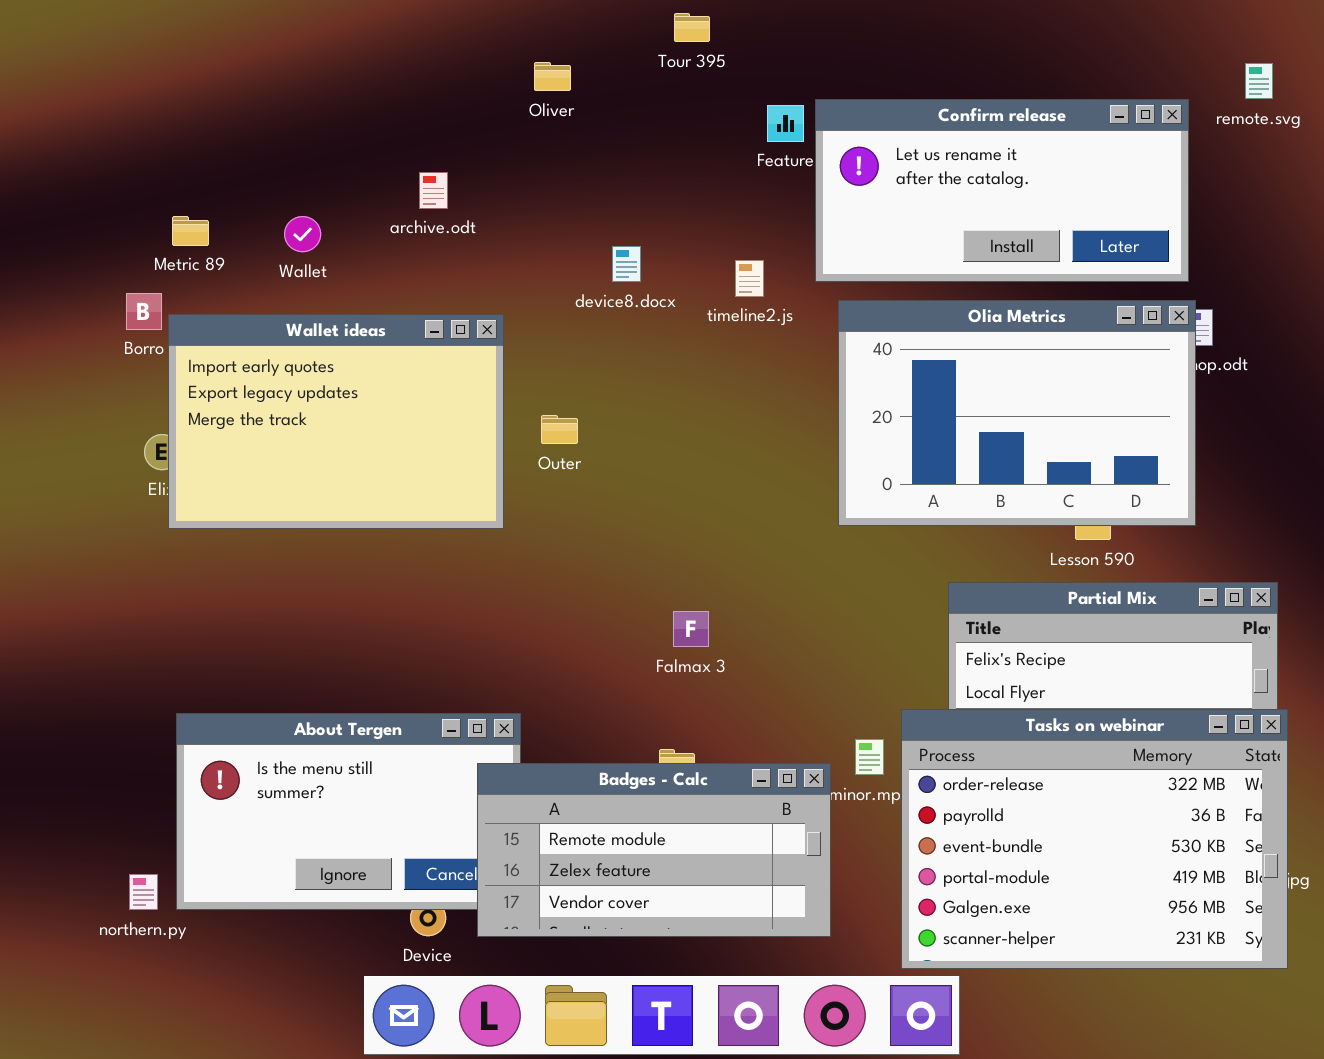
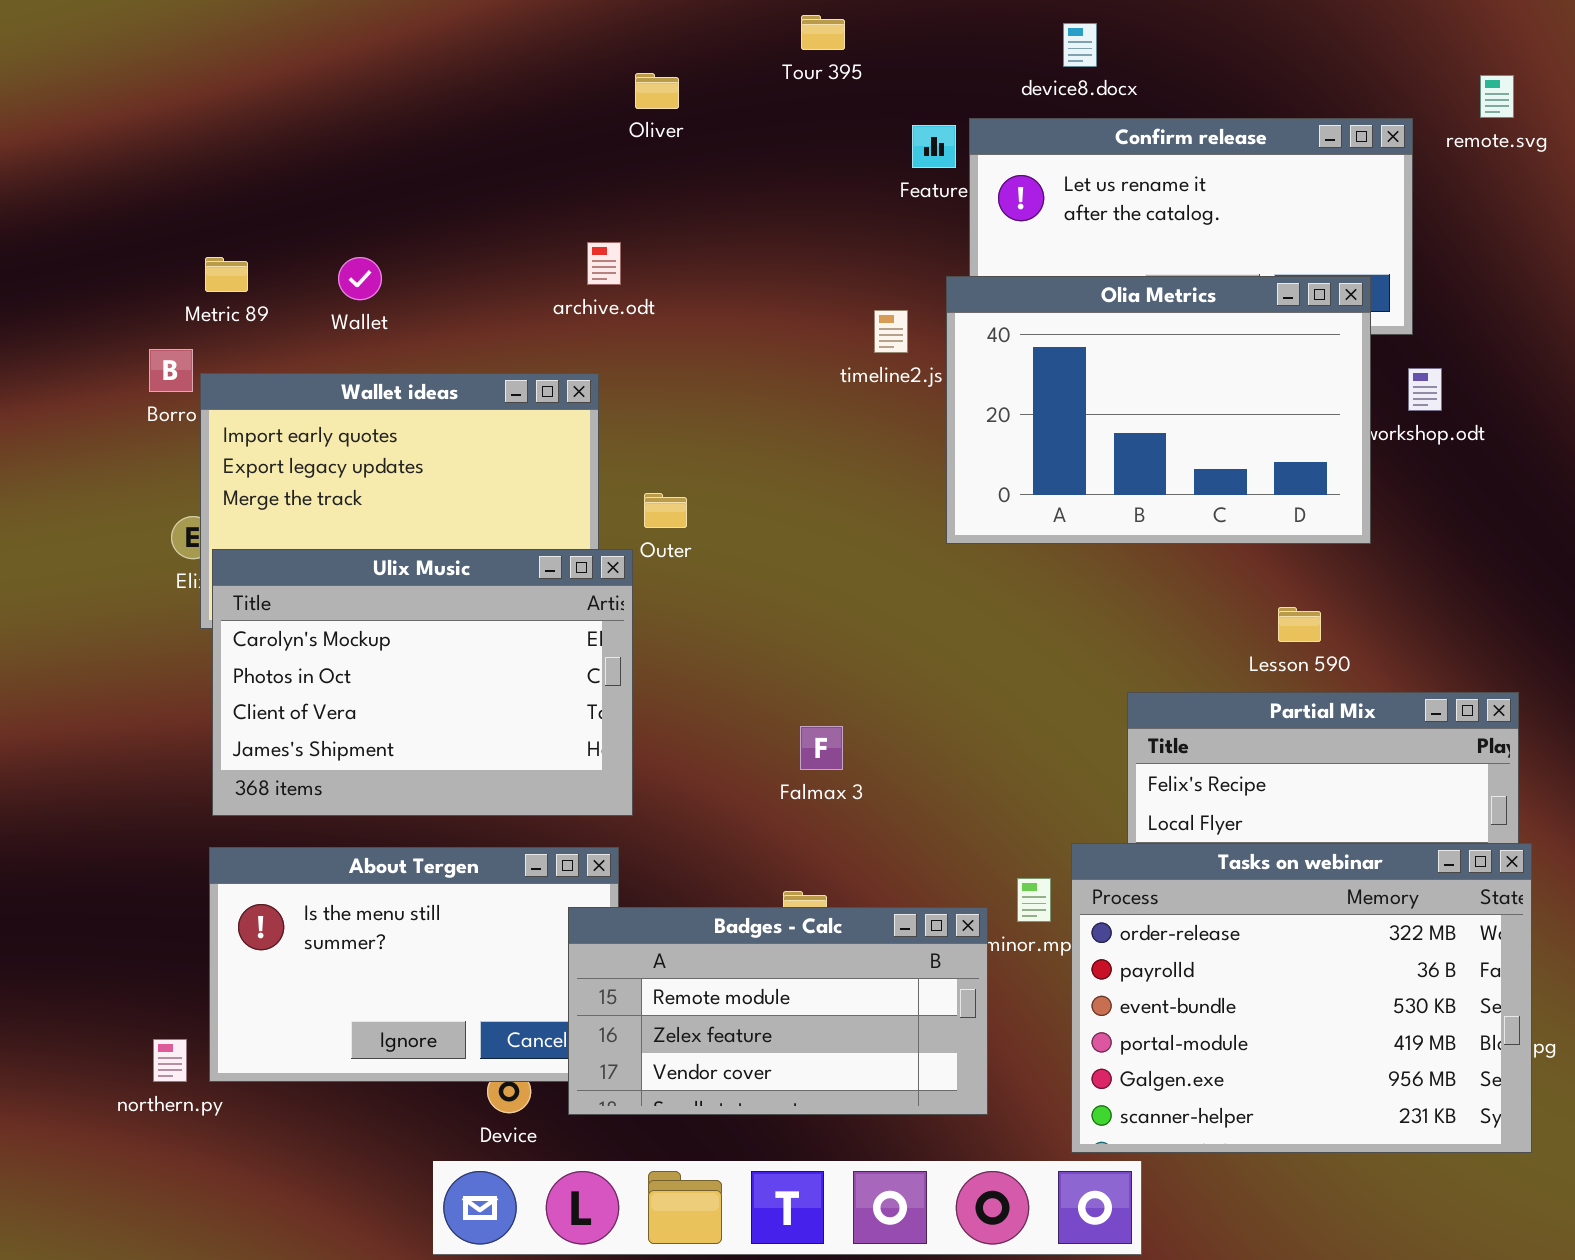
archive.odt: [419,172,448,209] -> [587,242,621,285], moved
device8.docx: [612,246,641,282] -> [1063,23,1097,67], moved
Olia Metrics: [838,300,1196,526] -> [946,276,1371,544], moved
Ulix Music: none -> [212,549,633,816], opened

